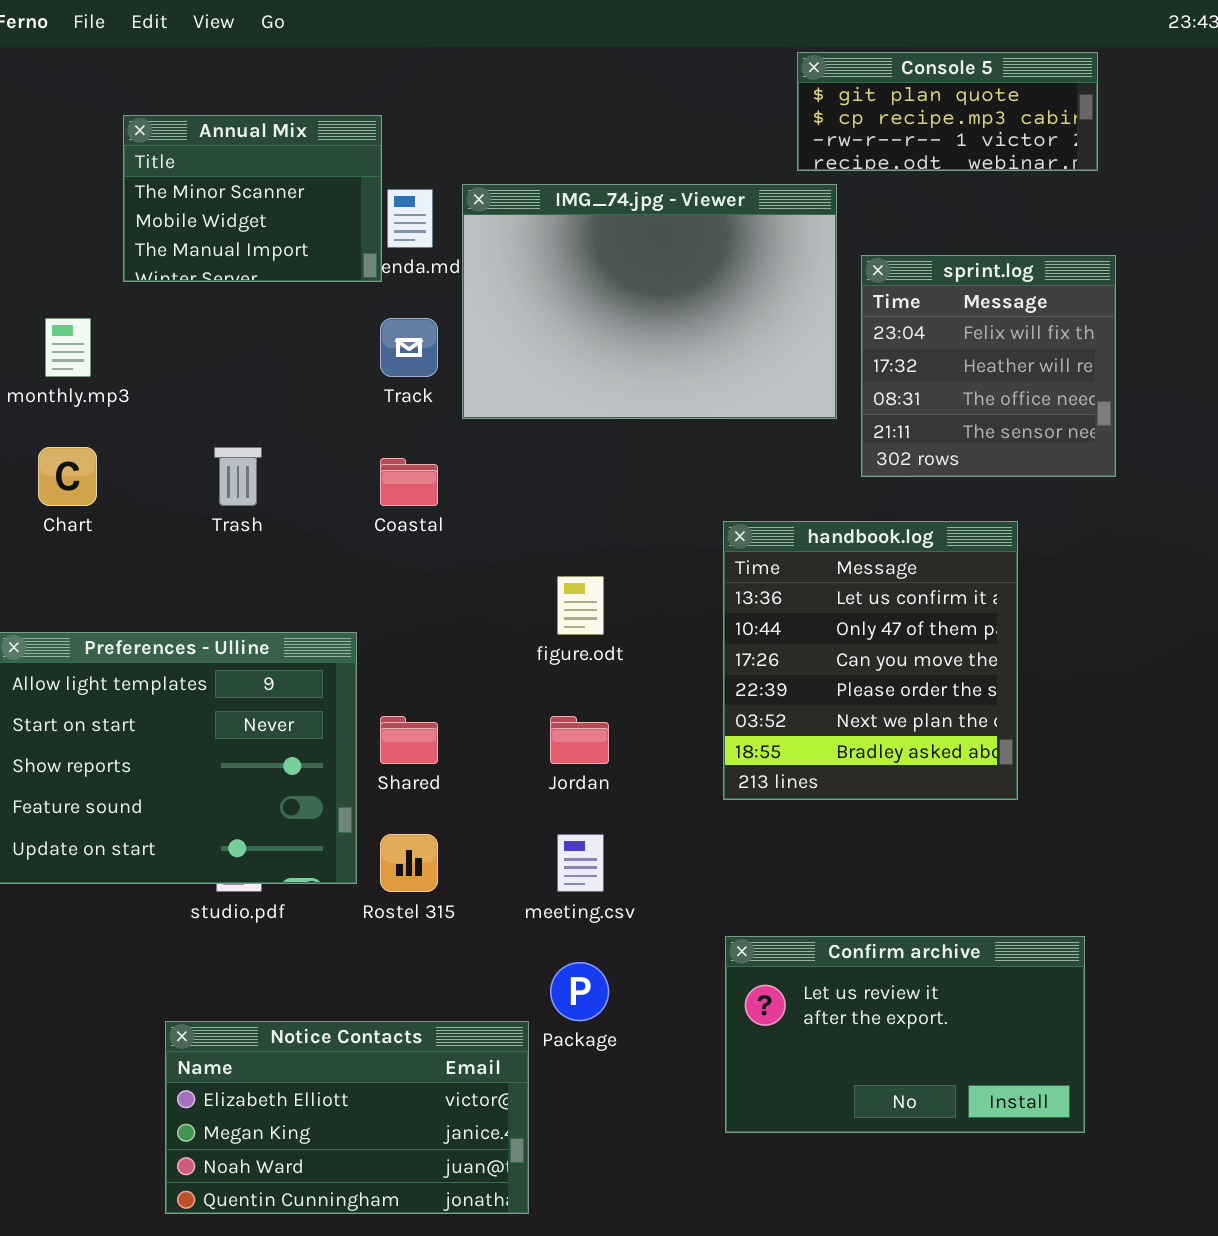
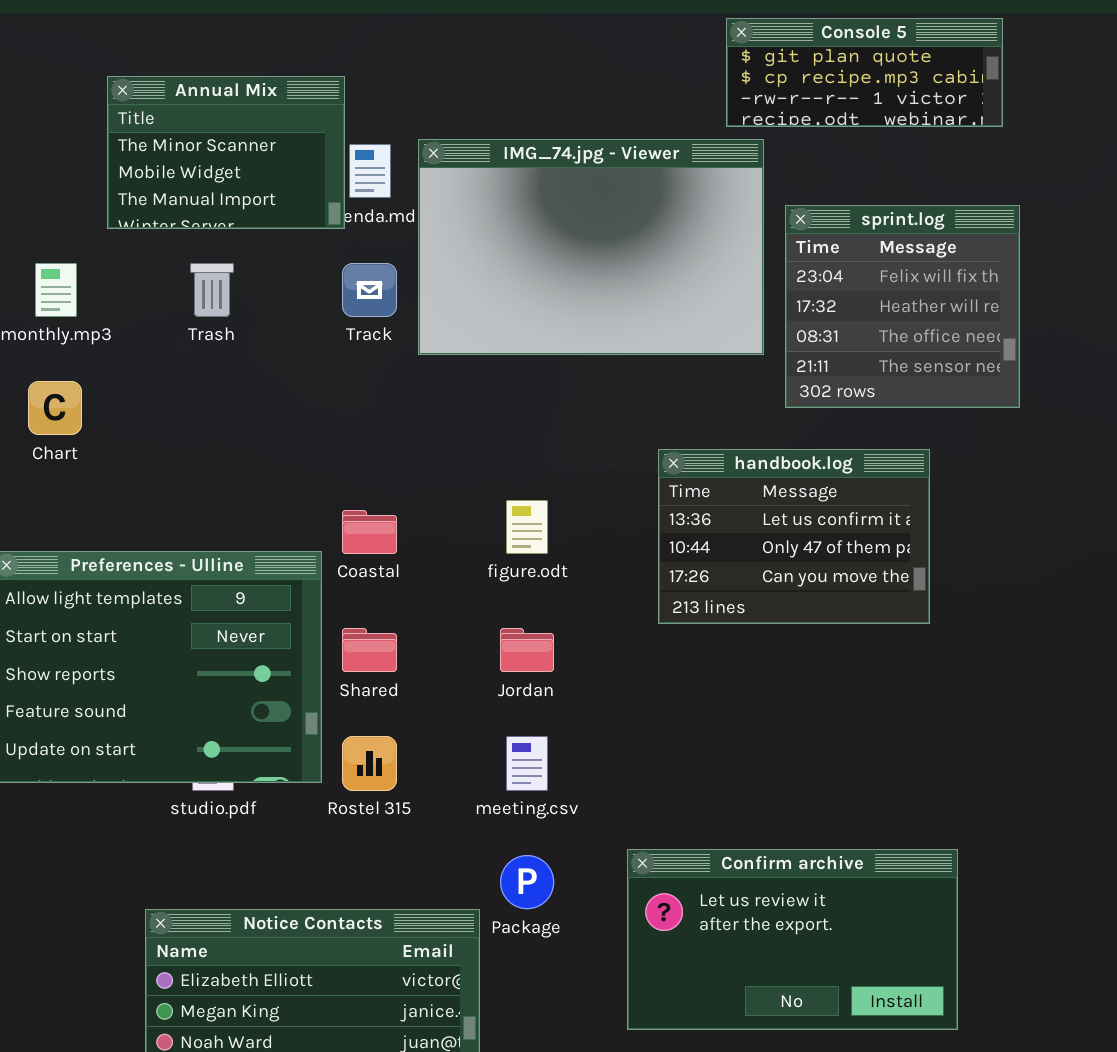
Trash: [214,447,262,506] -> [190,263,234,317], moved
Coastal: [380,458,438,506] -> [342,510,397,554], moved
handbook.log: [723,521,1018,800] -> [658,449,930,624], resized
Confirm archive: [725,936,1085,1133] -> [627,849,958,1030], moved

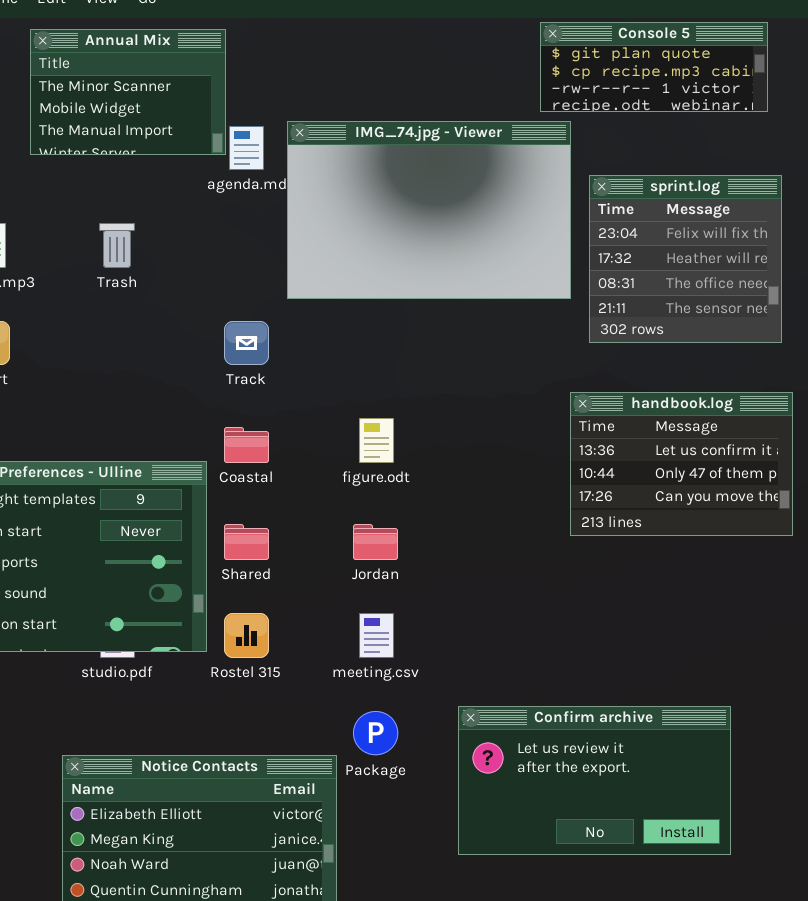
Annual Mix: [107,76,345,229] -> [30,29,226,155], moved
Track: [342,263,397,317] -> [224,321,269,365], moved
handbook.log: [658,449,930,624] -> [570,392,793,536], moved

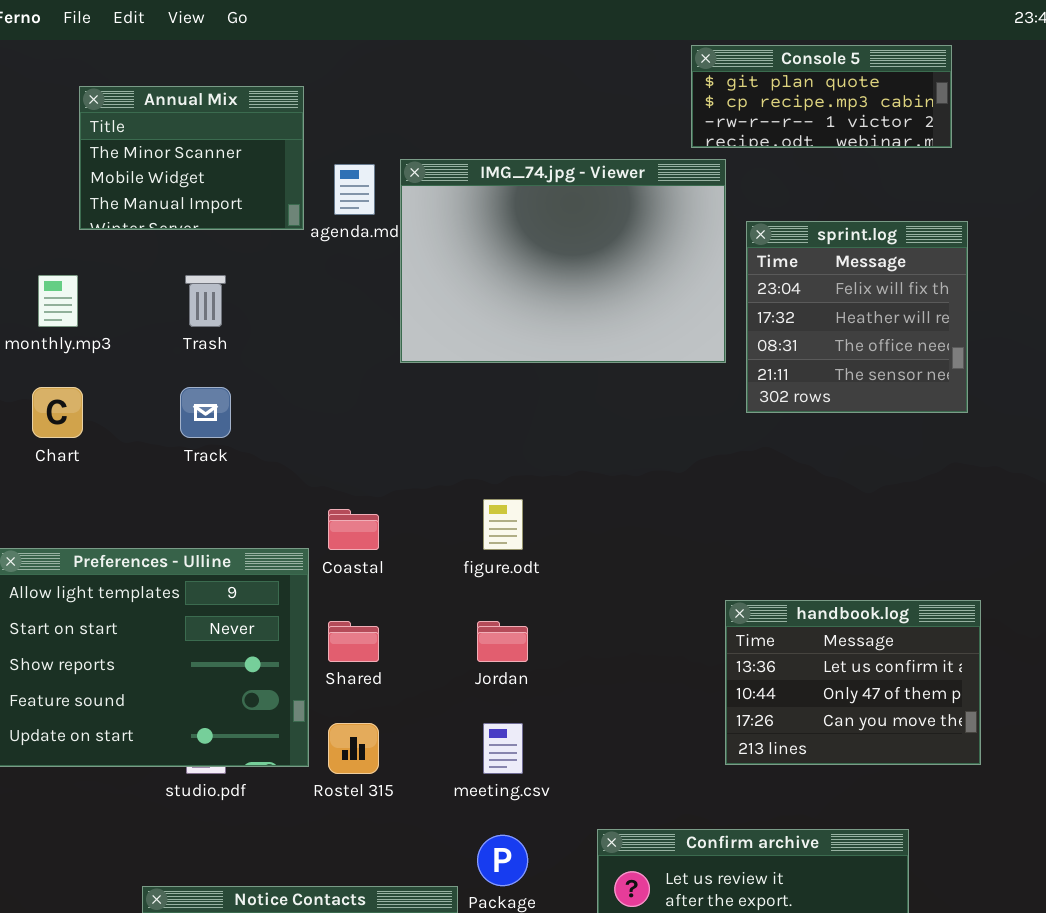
Annual Mix: [30,29,226,155] -> [79,86,304,230], moved
Track: [224,321,269,365] -> [180,387,231,438], moved
handbook.log: [570,392,793,536] -> [725,600,981,765], moved

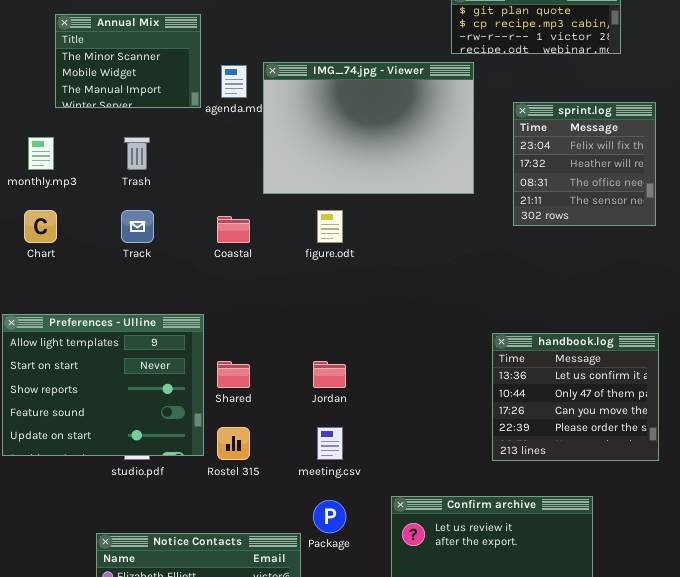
sprint.log: [746,221,968,413] -> [513,102,656,226], moved
figure.odt: [483,499,523,550] -> [317,210,343,243], moved
Coastal: [328,509,379,550] -> [217,216,250,243], moved
handbook.log: [725,600,981,765] -> [492,333,659,461], moved, resized

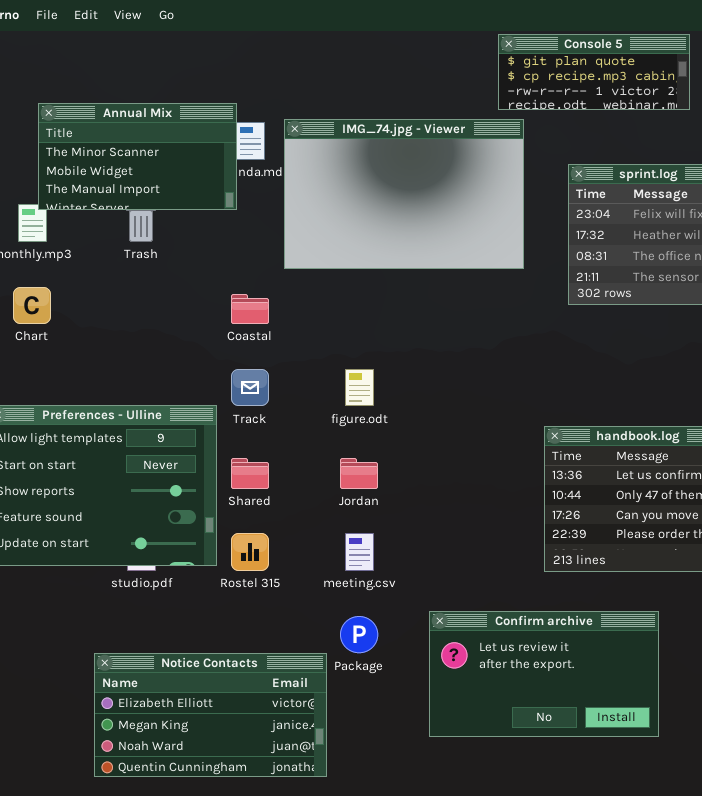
Annual Mix: [55,14,201,108] -> [38,103,237,210], moved, resized
Track: [121,210,154,243] -> [231,369,269,406], moved
figure.odt: [317,210,343,243] -> [345,369,374,406], moved

